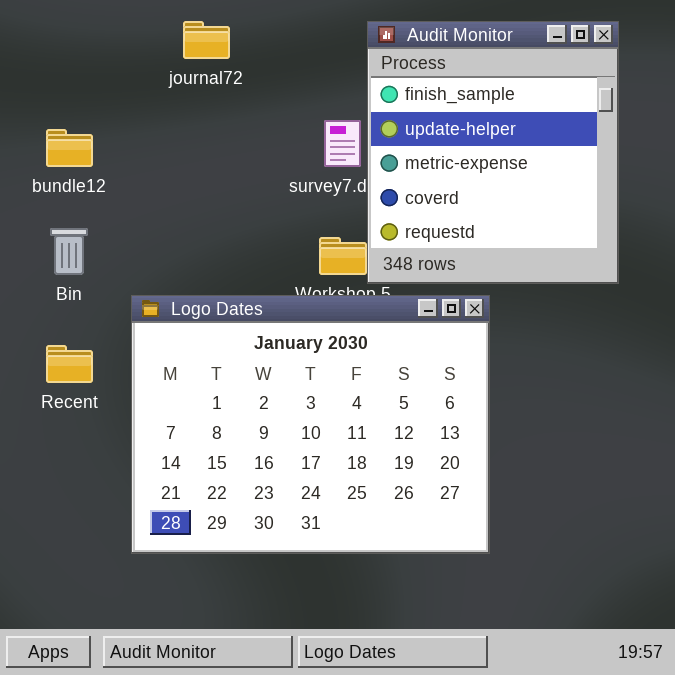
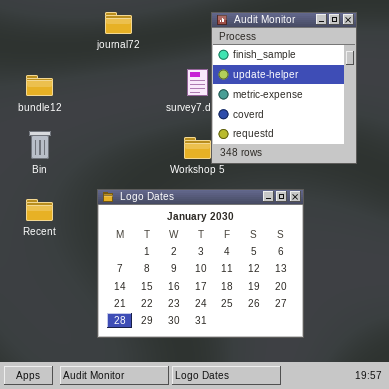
Logo Dates: [131,295,490,554] -> [97,189,304,338], moved

